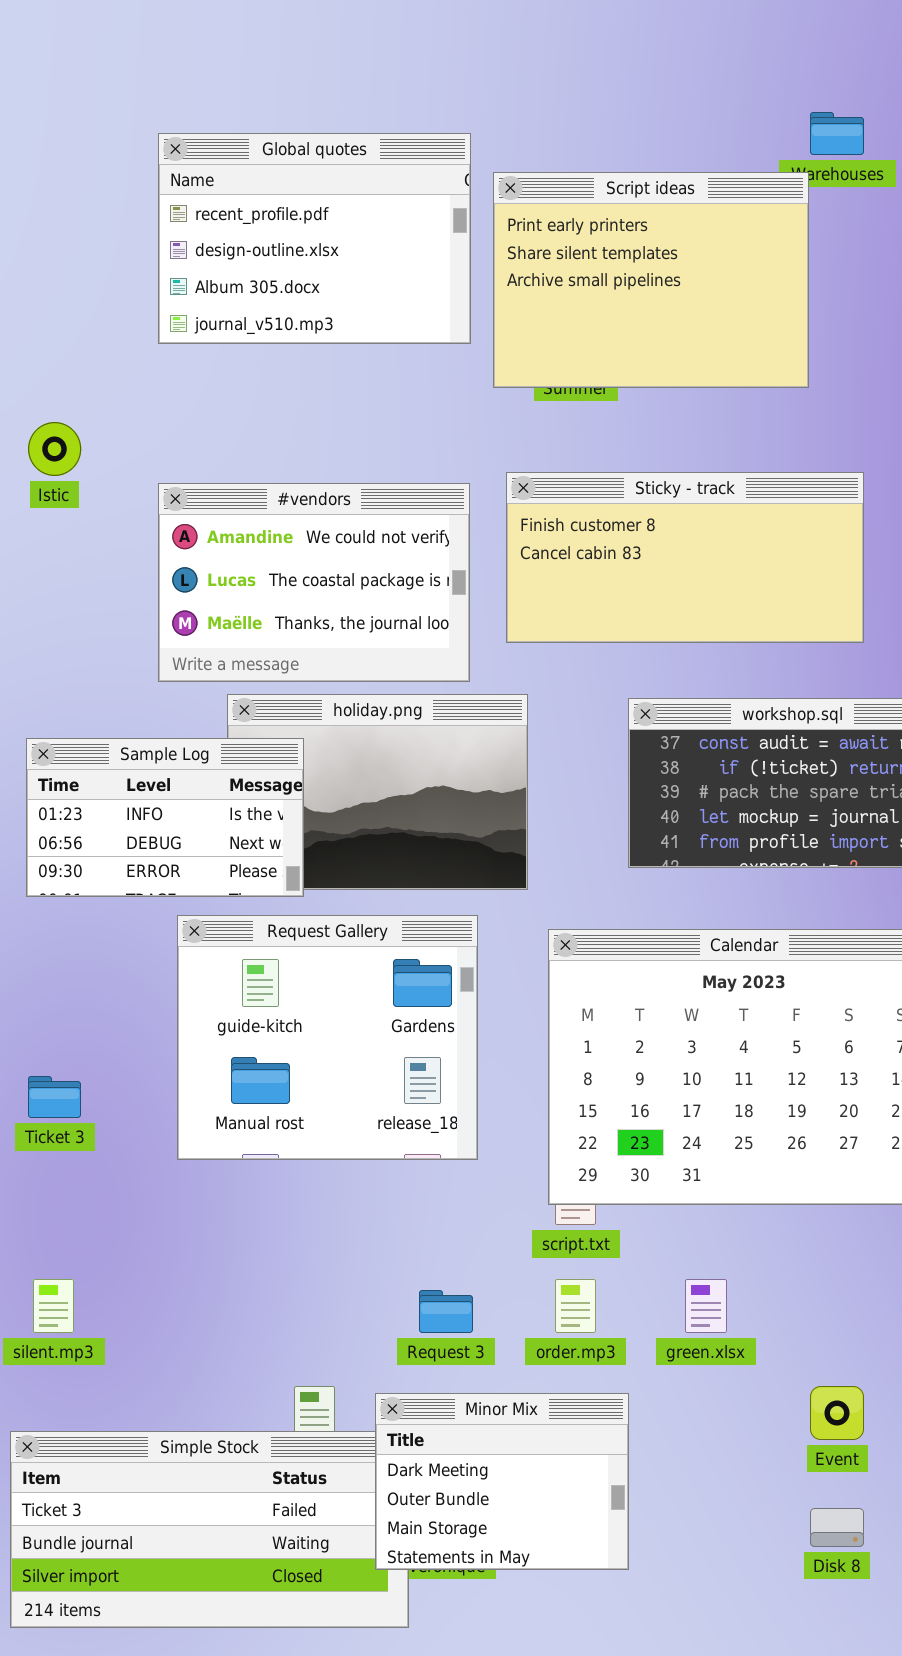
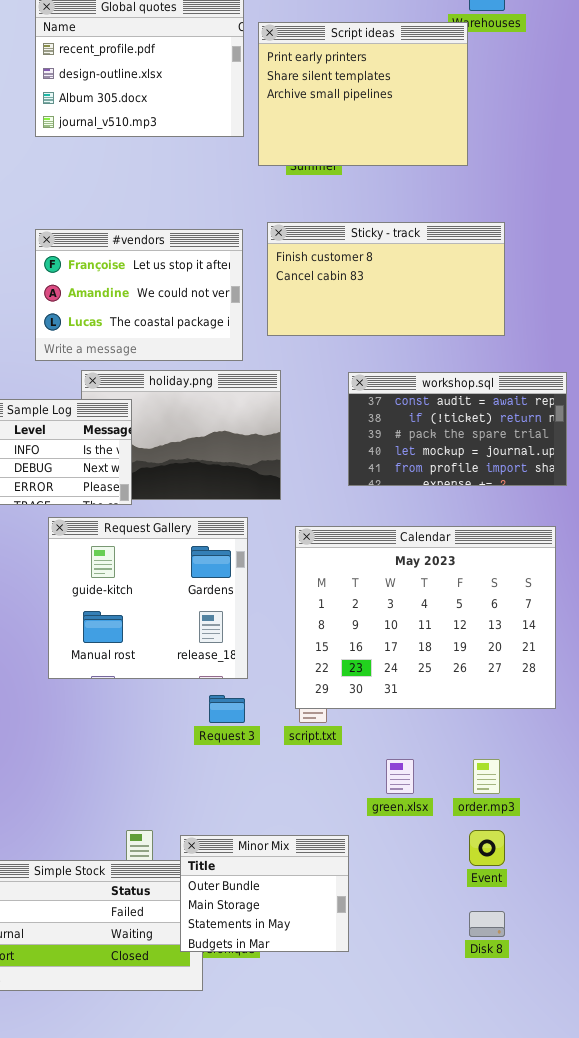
#vendors: [158,483,470,682] -> [35,229,243,361], scrolled up 1 row
order.mp3: [555,1279,596,1333] -> [473,759,500,794], moved
Request 3: [419,1290,473,1333] -> [209,695,245,723], moved
Minor Mix: [375,1393,629,1570] -> [180,835,349,952], scrolled down 1 row

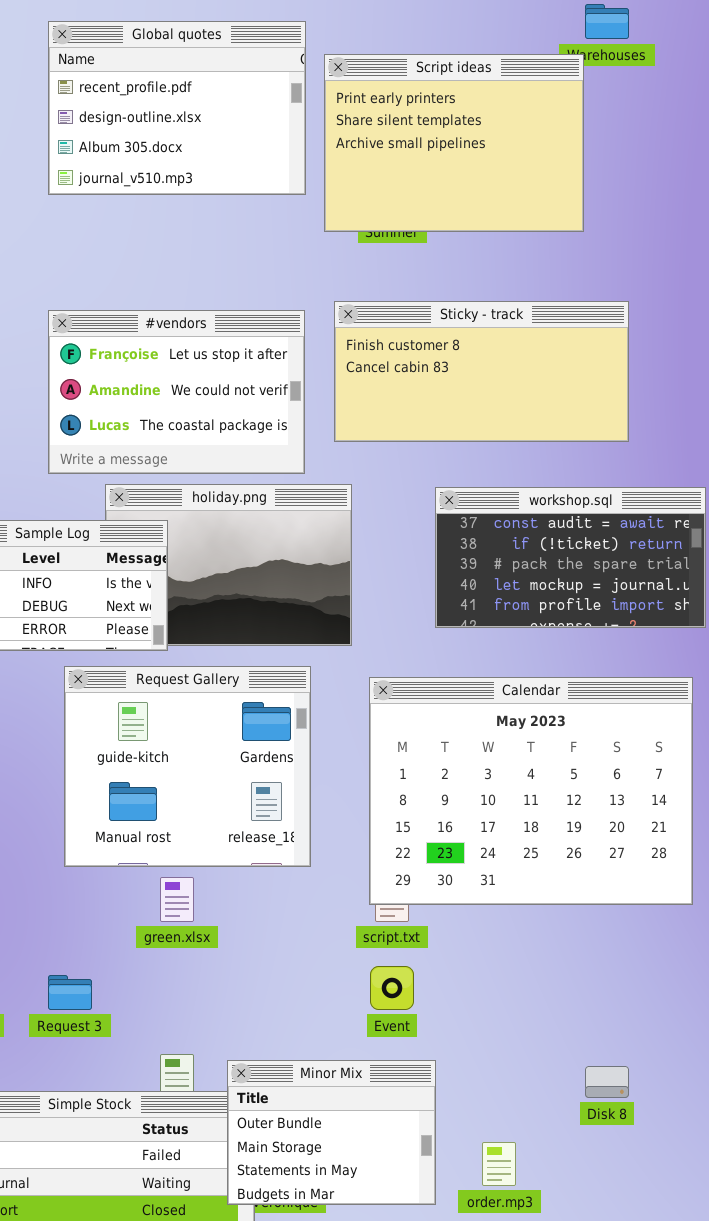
Request 3: [209,695,245,723] -> [48,975,92,1010], moved
green.xlsx: [386,759,414,794] -> [160,877,194,922], moved
order.mp3: [473,759,500,794] -> [482,1142,516,1186], moved
Event: [469,830,505,866] -> [370,966,414,1010], moved
Disk 8: [469,911,505,937] -> [585,1066,629,1098], moved

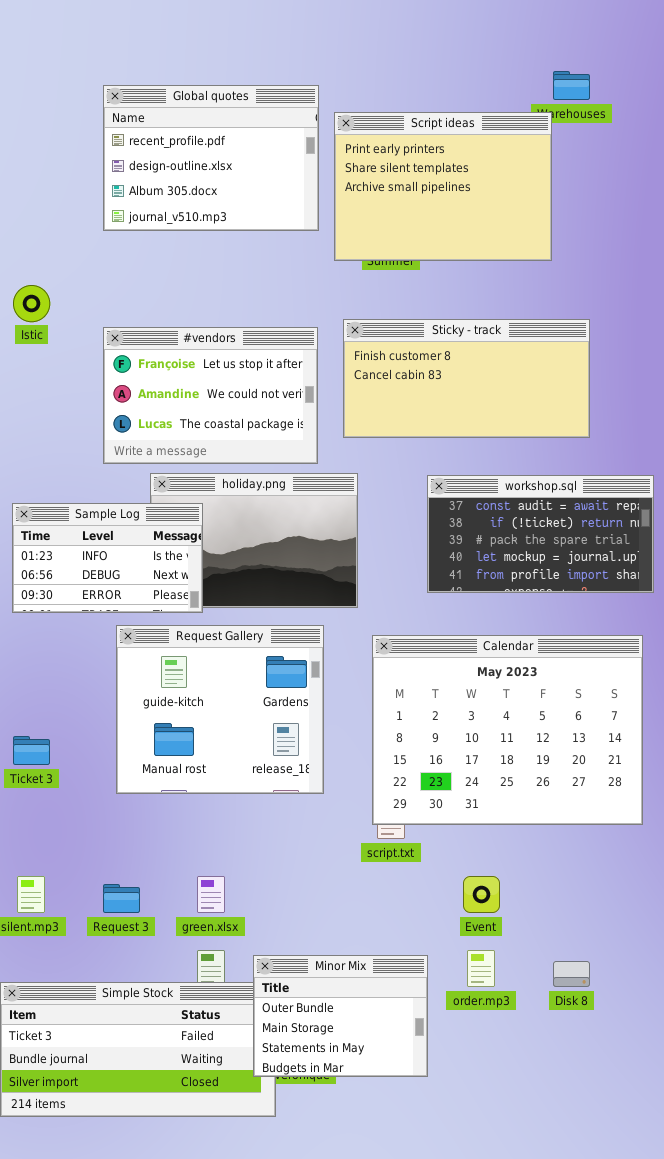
green.xlsx: [160,877,194,922] -> [197,876,225,913], moved
Event: [370,966,414,1010] -> [463,876,500,913], moved
order.mp3: [482,1142,516,1186] -> [467,950,495,987], moved

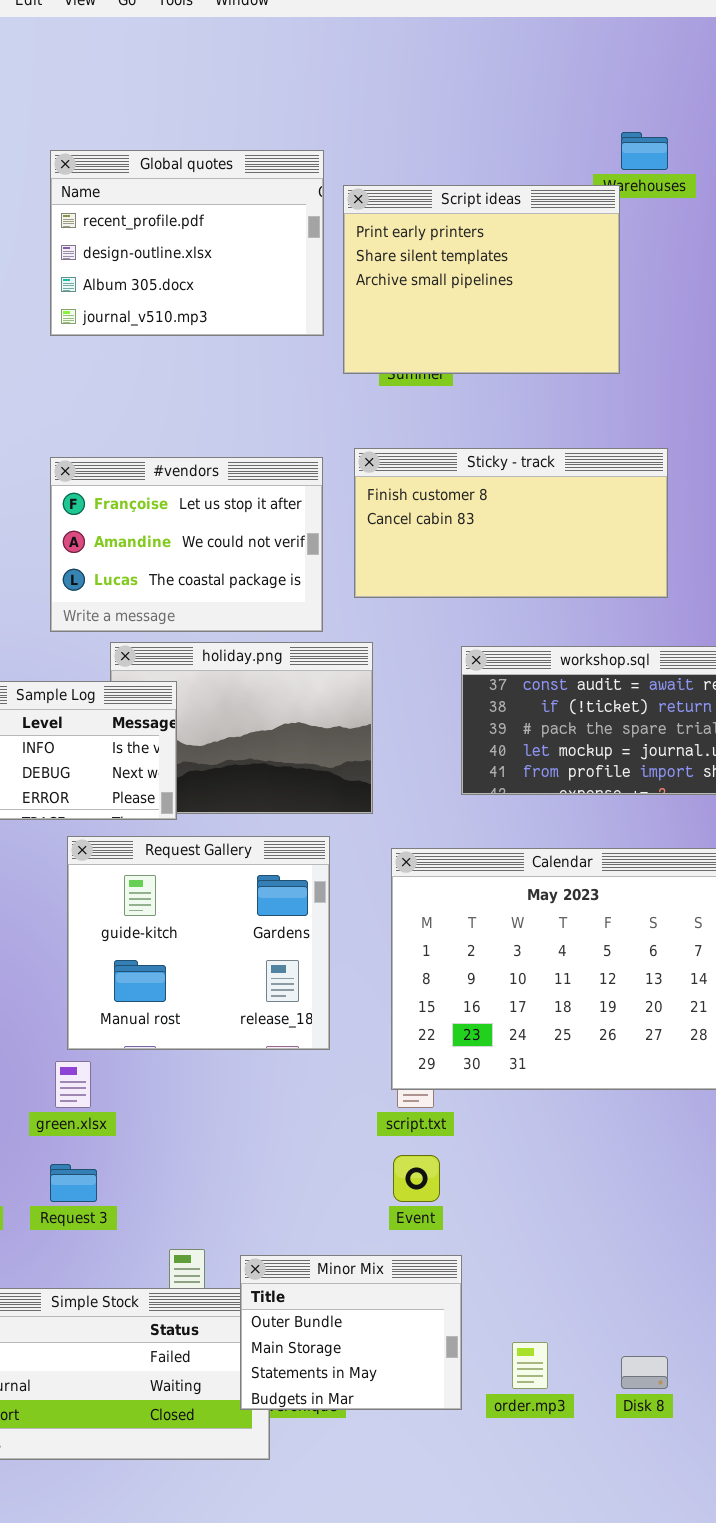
green.xlsx: [197,876,225,913] -> [55,1061,91,1108], moved
Event: [463,876,500,913] -> [393,1155,440,1202], moved
order.mp3: [467,950,495,987] -> [512,1342,548,1389], moved
Disk 8: [553,961,590,987] -> [621,1356,668,1389], moved

